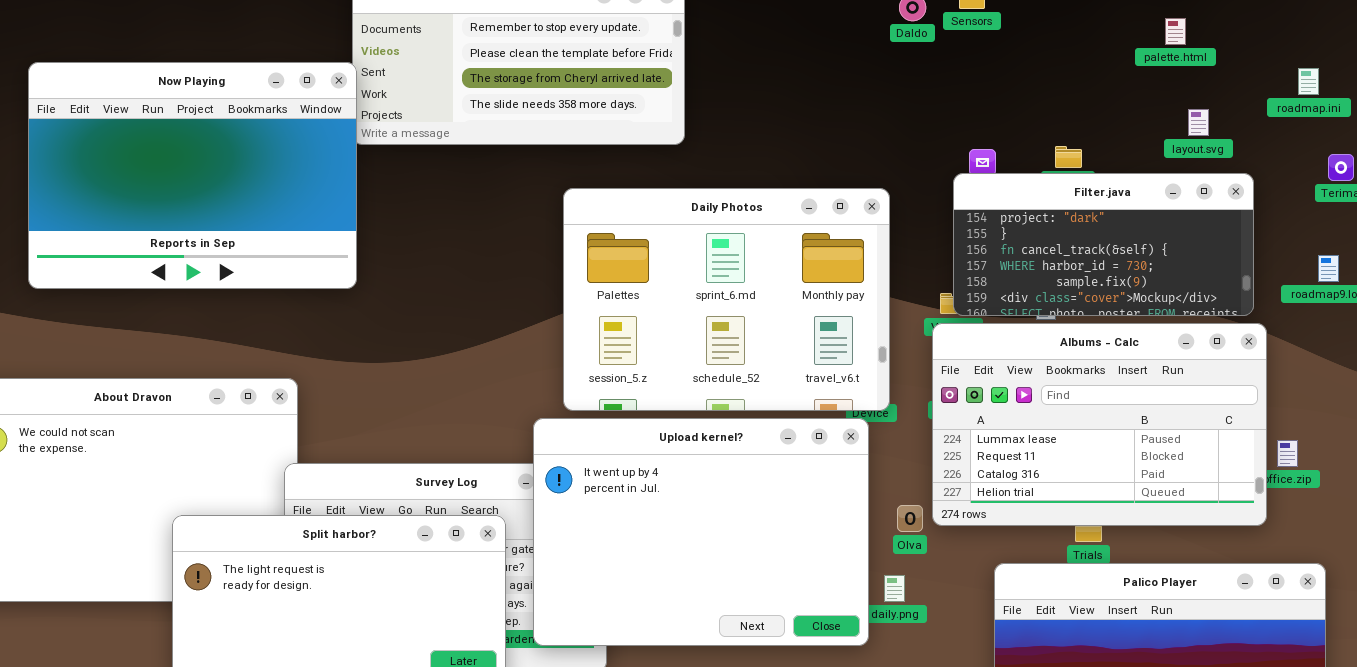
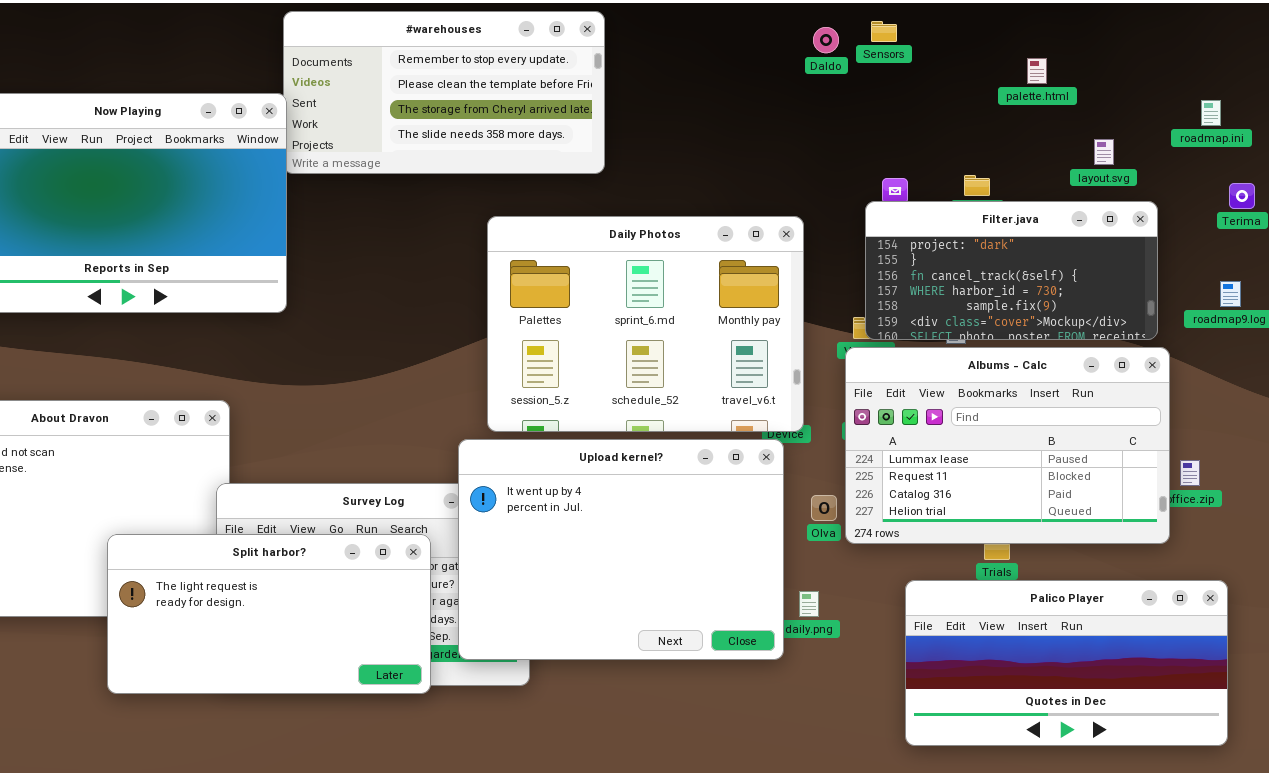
palette.html: [1165,18,1186,45] -> [1027,58,1047,84], moved
Olva: [897,505,923,532] -> [811,495,837,521], moved

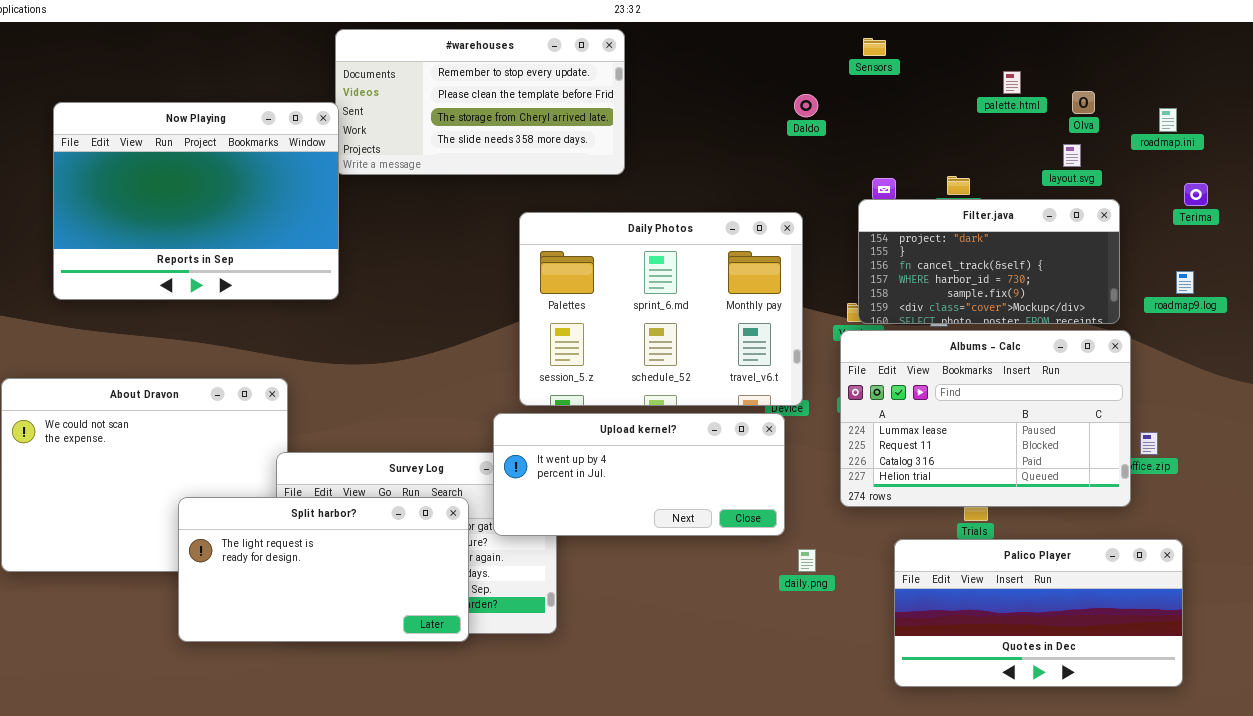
Daldo: [813,27,839,53] -> [794,94,818,117], moved
Upload kernel?: [458,439,784,660] -> [493,413,785,536], resized
Olva: [811,495,837,521] -> [1072,91,1095,114], moved

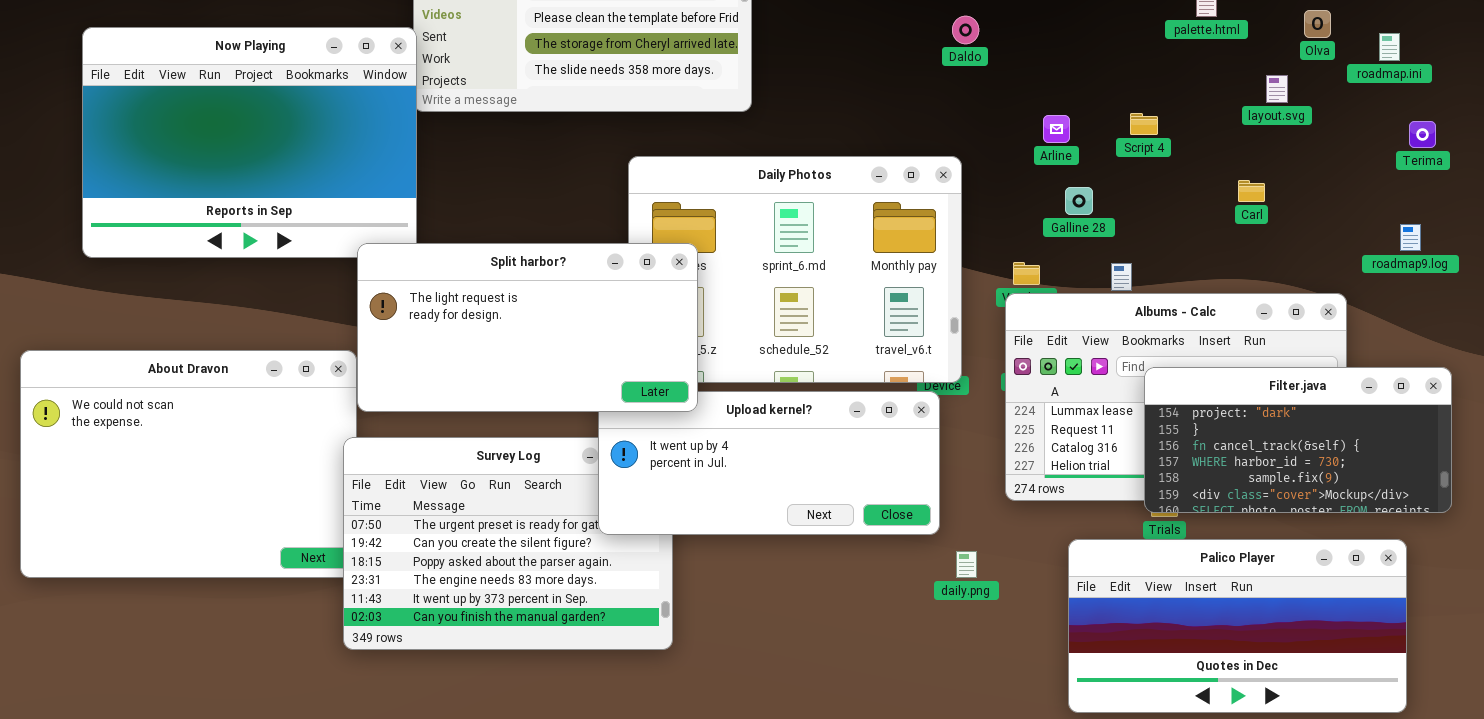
Olva: [1072,91,1095,114] -> [1304,10,1331,38], moved
Filter.java: [858,199,1120,324] -> [1144,367,1452,513], moved
Split harbor?: [178,497,469,642] -> [357,243,698,412], moved

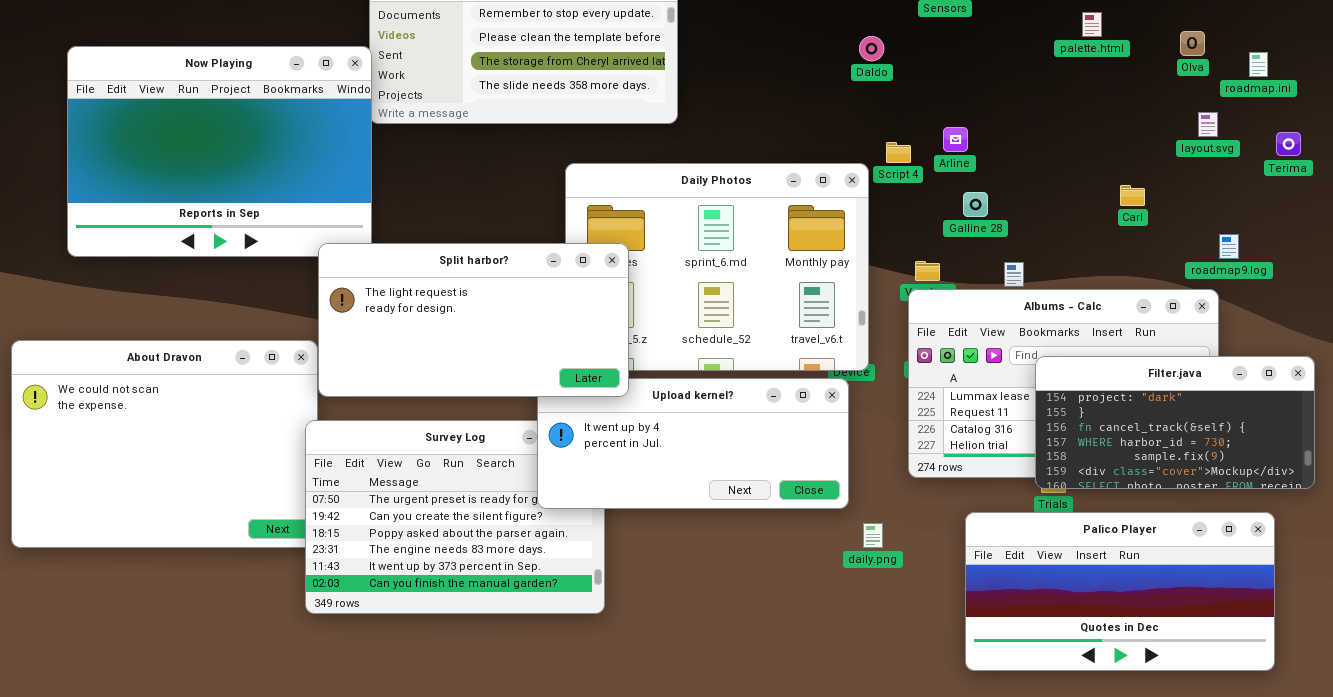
layout.svg: [1266,75,1288,103] -> [1198,112,1218,137], moved
Script 4: [1130,113,1158,135] -> [886,142,911,163], moved
roadmap9.log: [1400,224,1421,251] -> [1219,234,1239,259], moved

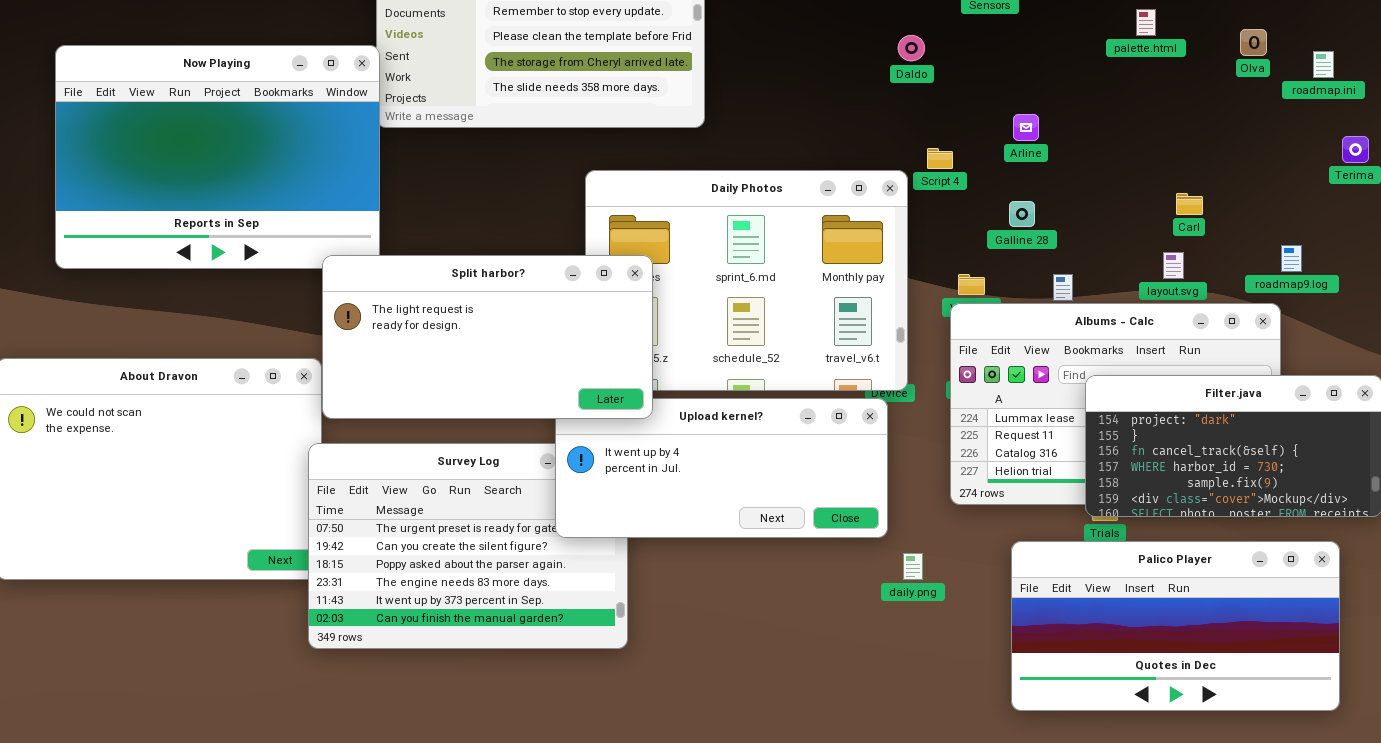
layout.svg: [1198,112,1218,137] -> [1163,252,1184,279], moved
Arline: [943,127,968,152] -> [1013,114,1039,141], moved

